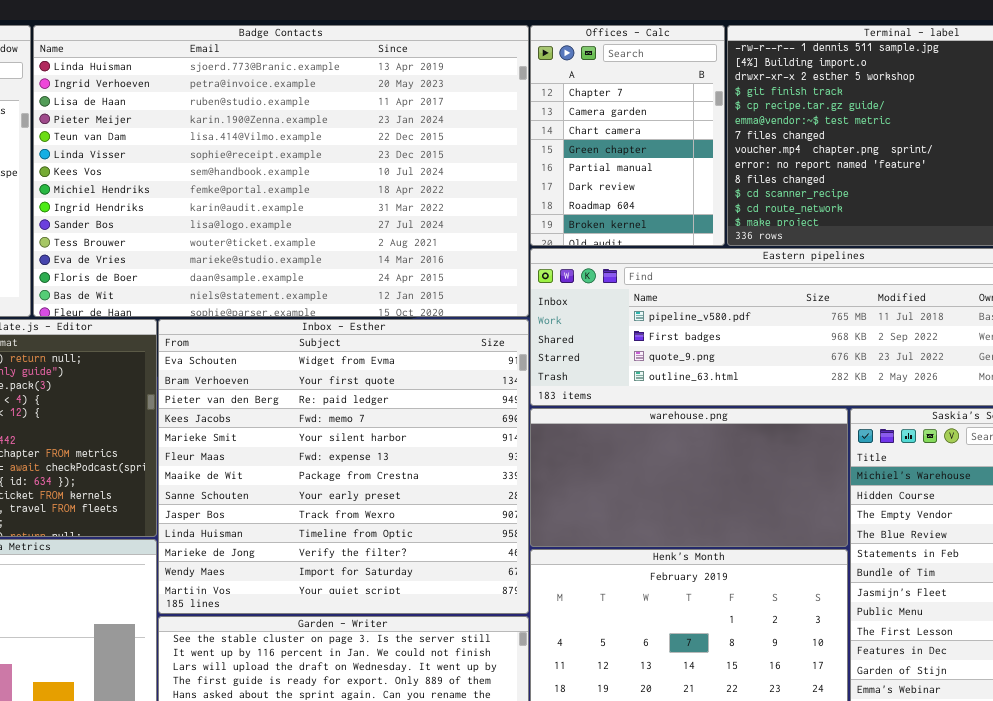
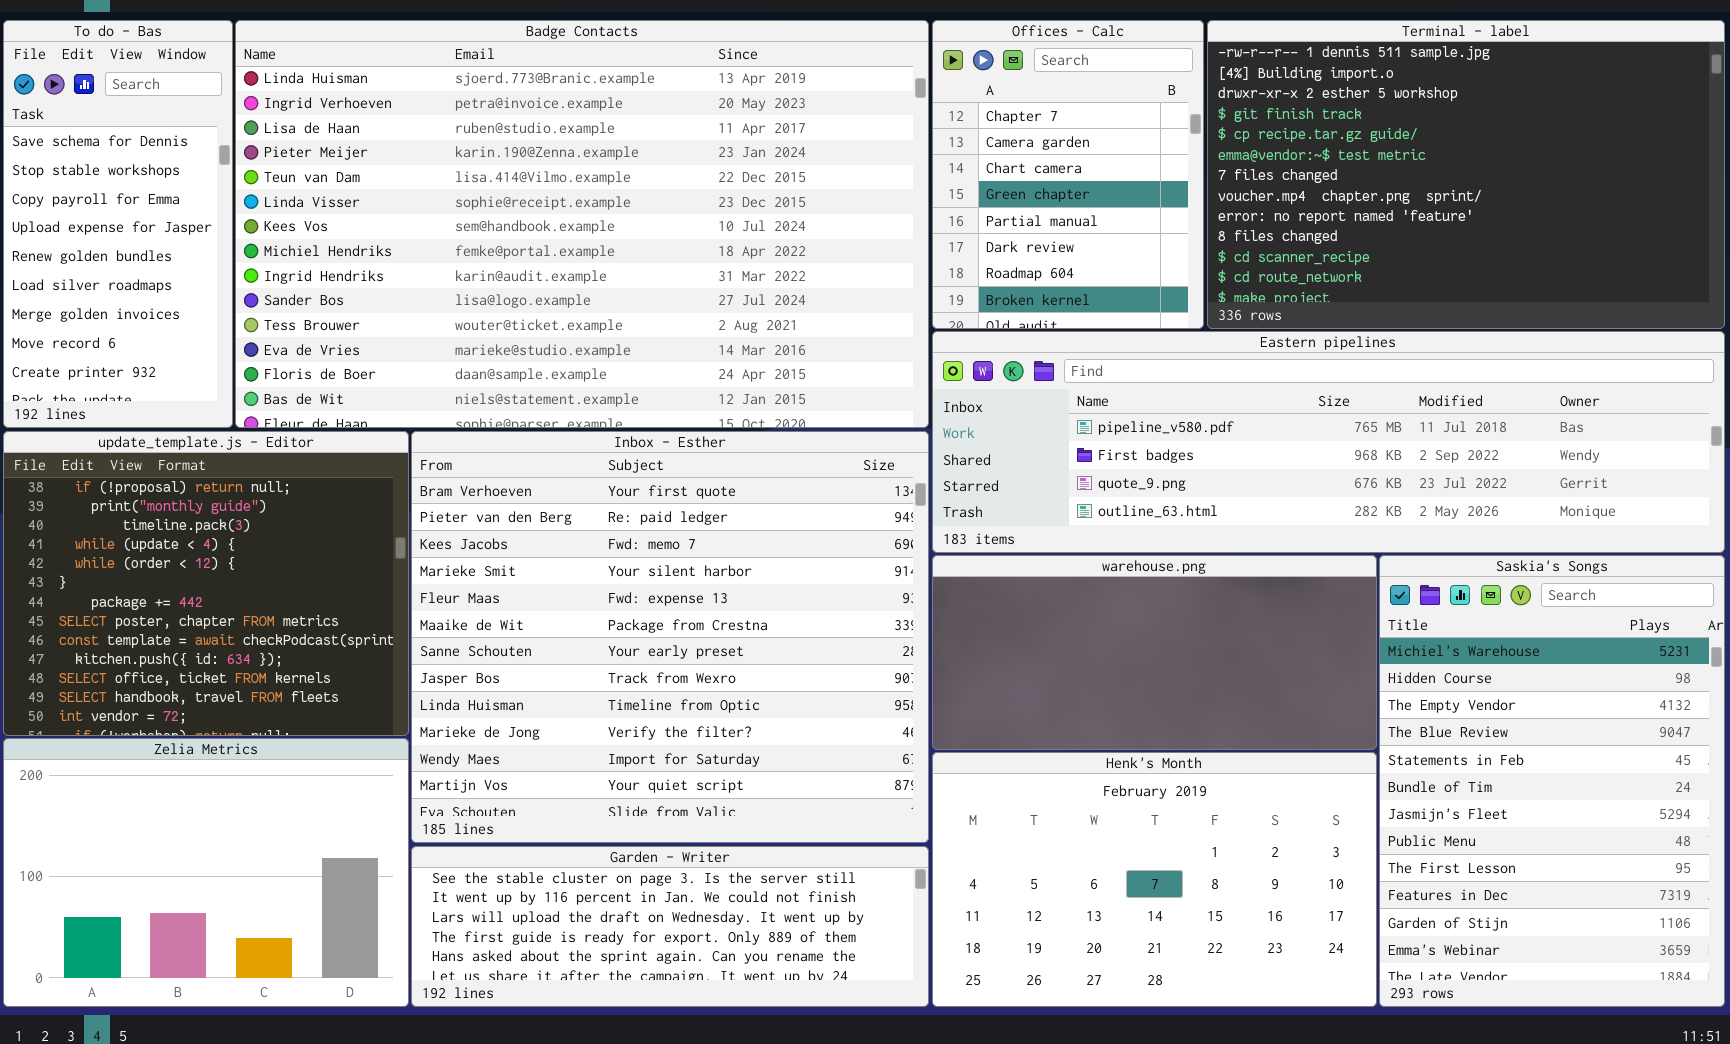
Inbox - Esther: [158,319,529,614] -> [411,431,929,843], scrolled down 1 row

